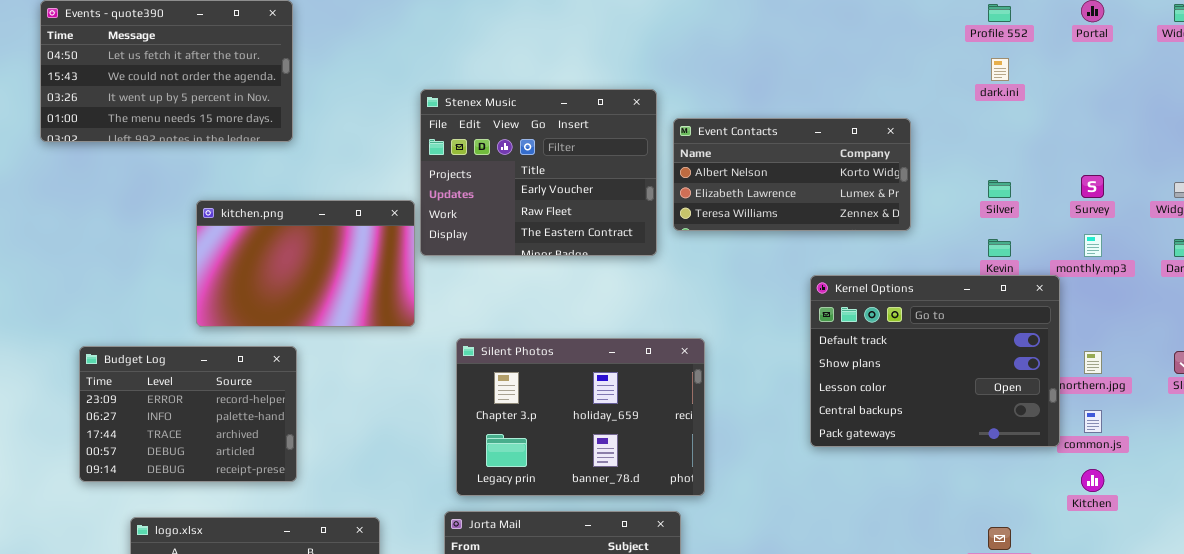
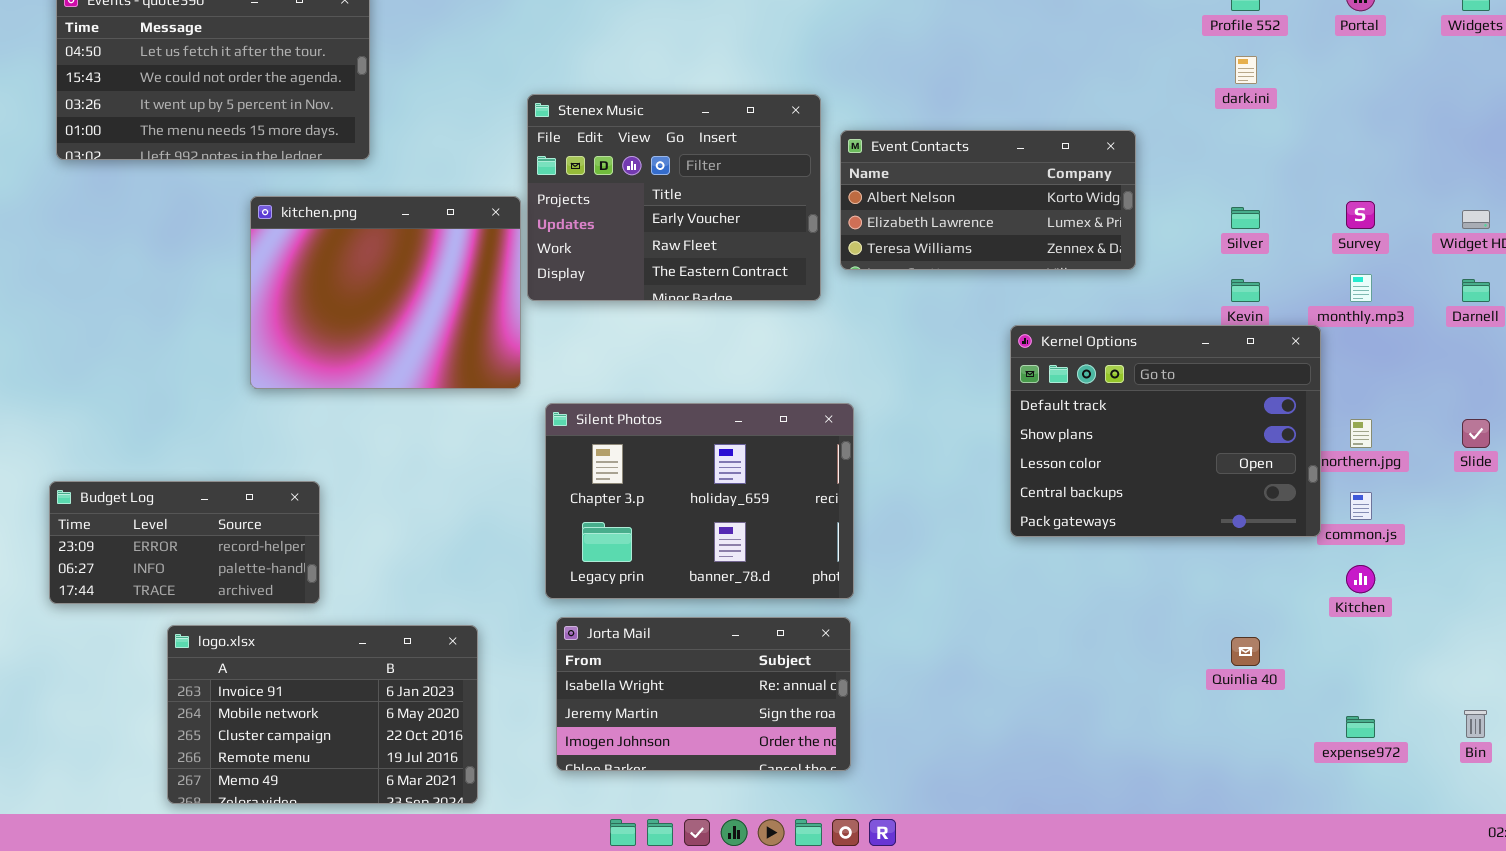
kitchen.png: [196,200,415,327] -> [250,196,521,389], resized
Silent Photos: [456,338,705,496] -> [545,403,854,599], moved
Budget Log: [79,346,297,482] -> [49,481,320,604], moved, resized

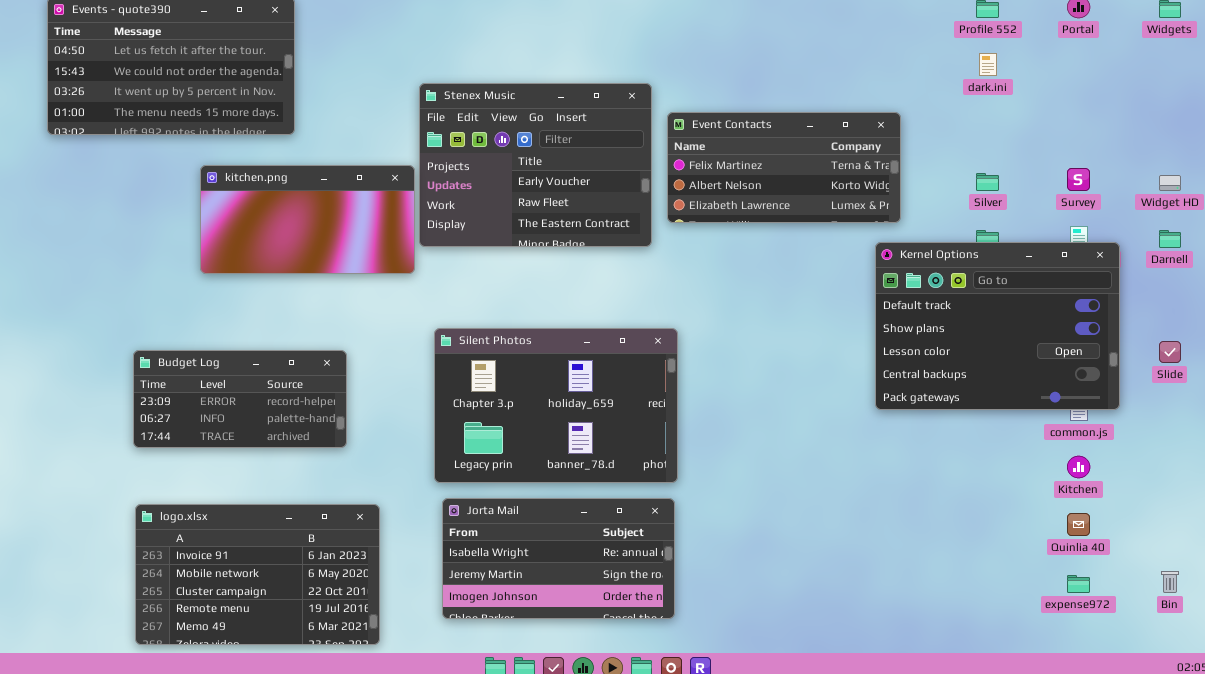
Event Contacts: [840,130,1136,270] -> [667,112,901,223], scrolled up 1 row
kitchen.png: [250,196,521,389] -> [200,165,415,274], resized
Kernel Options: [1010,325,1321,537] -> [875,242,1120,410], moved
Budget Log: [49,481,320,604] -> [133,350,347,448], moved
Quinlia 40: [1231,637,1260,666] -> [1067,513,1090,536], moved

